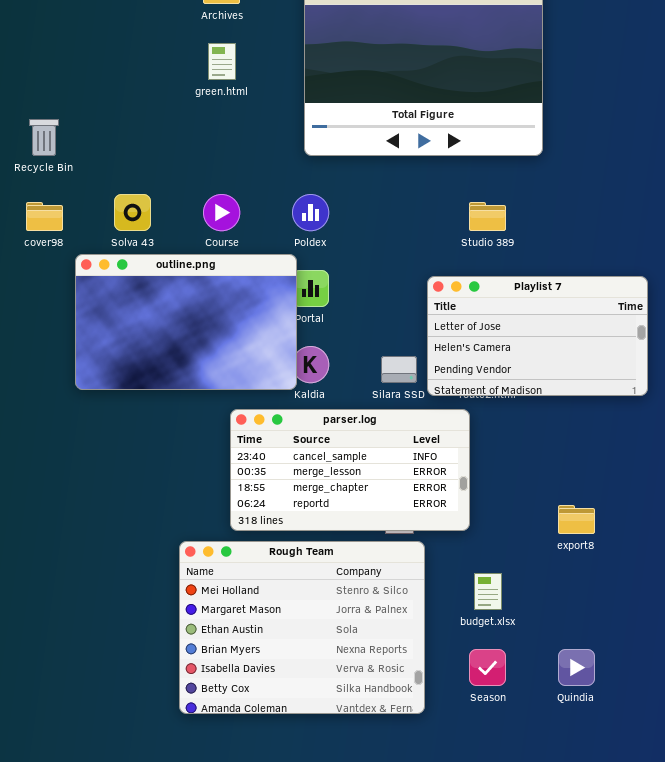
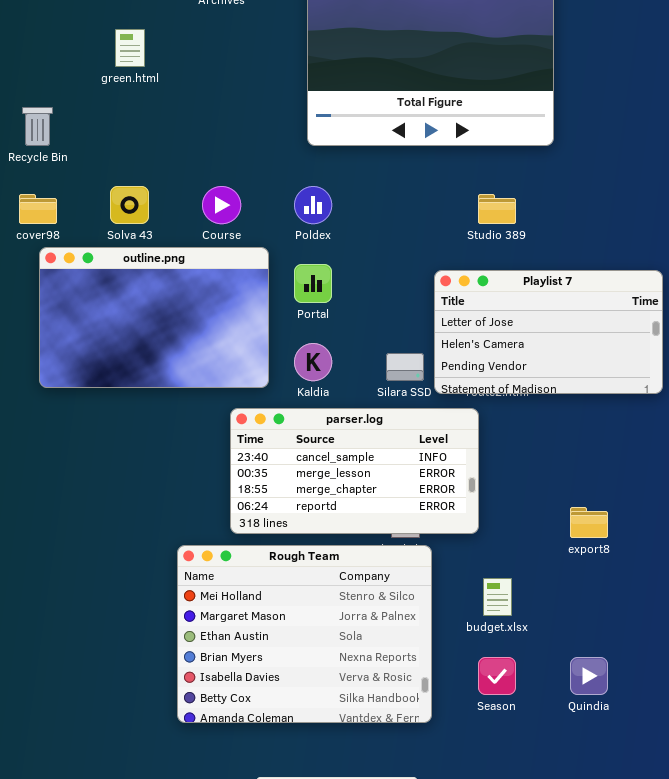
green.html: [208,43,236,80] -> [115,29,145,67], moved
outline.png: [75,254,297,390] -> [39,247,269,388], moved

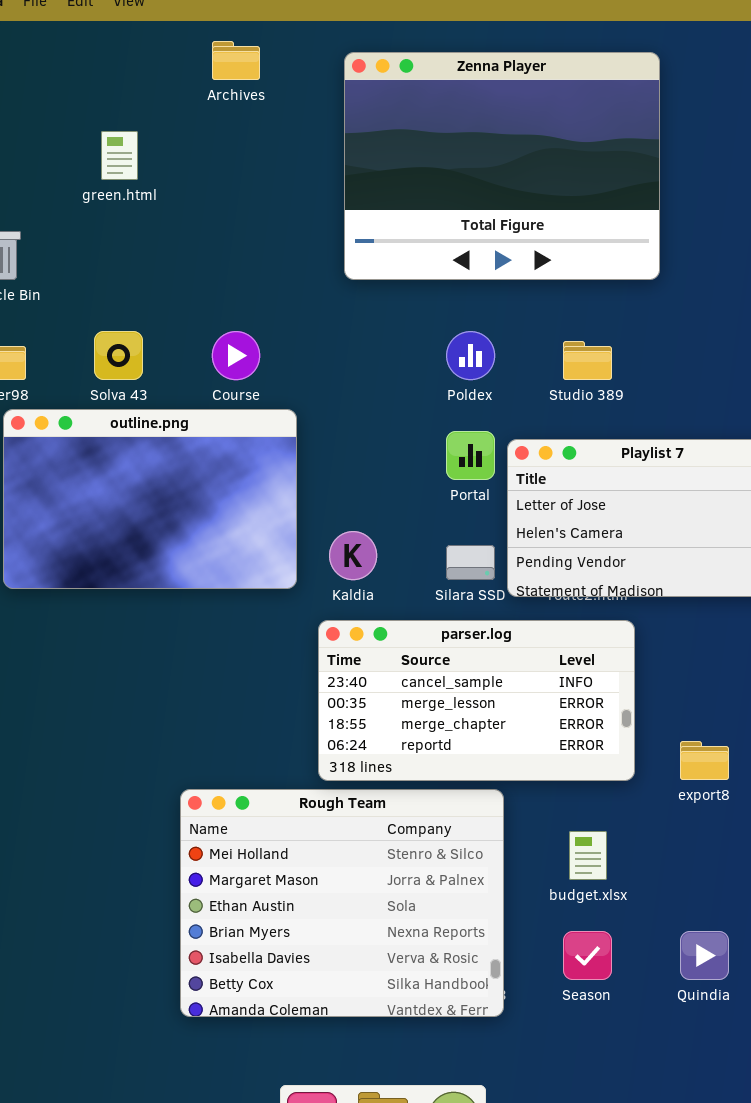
Poldex: [294,186,332,224] -> [446,331,495,380], moved
Portal: [294,264,332,303] -> [446,431,495,480], moved
parser.log: [230,408,479,534] -> [318,620,635,781], moved

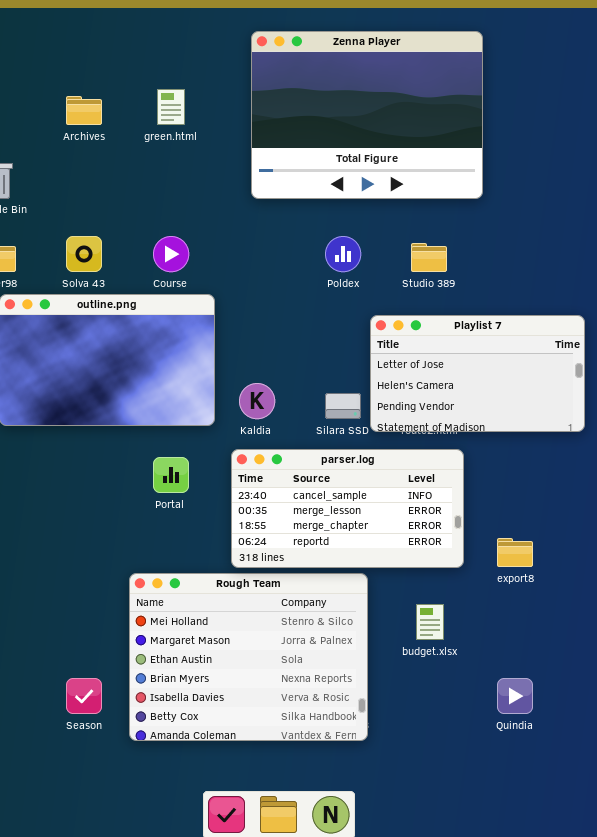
Archives: [212,41,260,80] -> [66,96,102,125], moved
green.html: [101,131,138,180] -> [157,89,185,125], moved
Portal: [446,431,495,480] -> [153,457,189,493], moved
Season: [563,931,612,980] -> [66,678,102,714], moved

